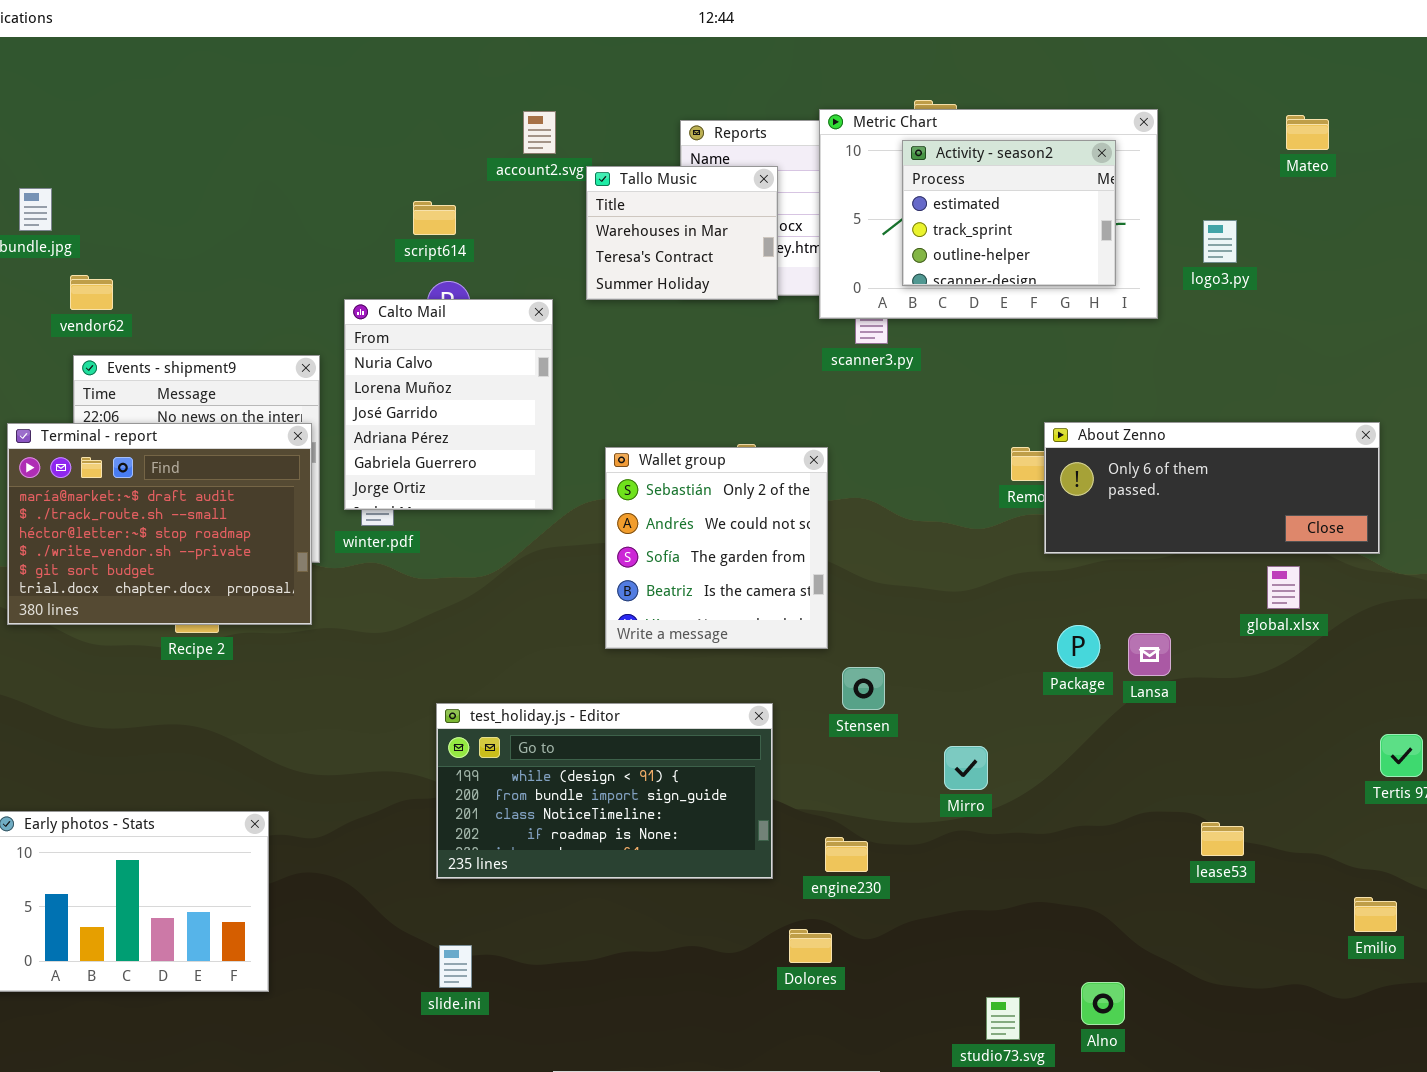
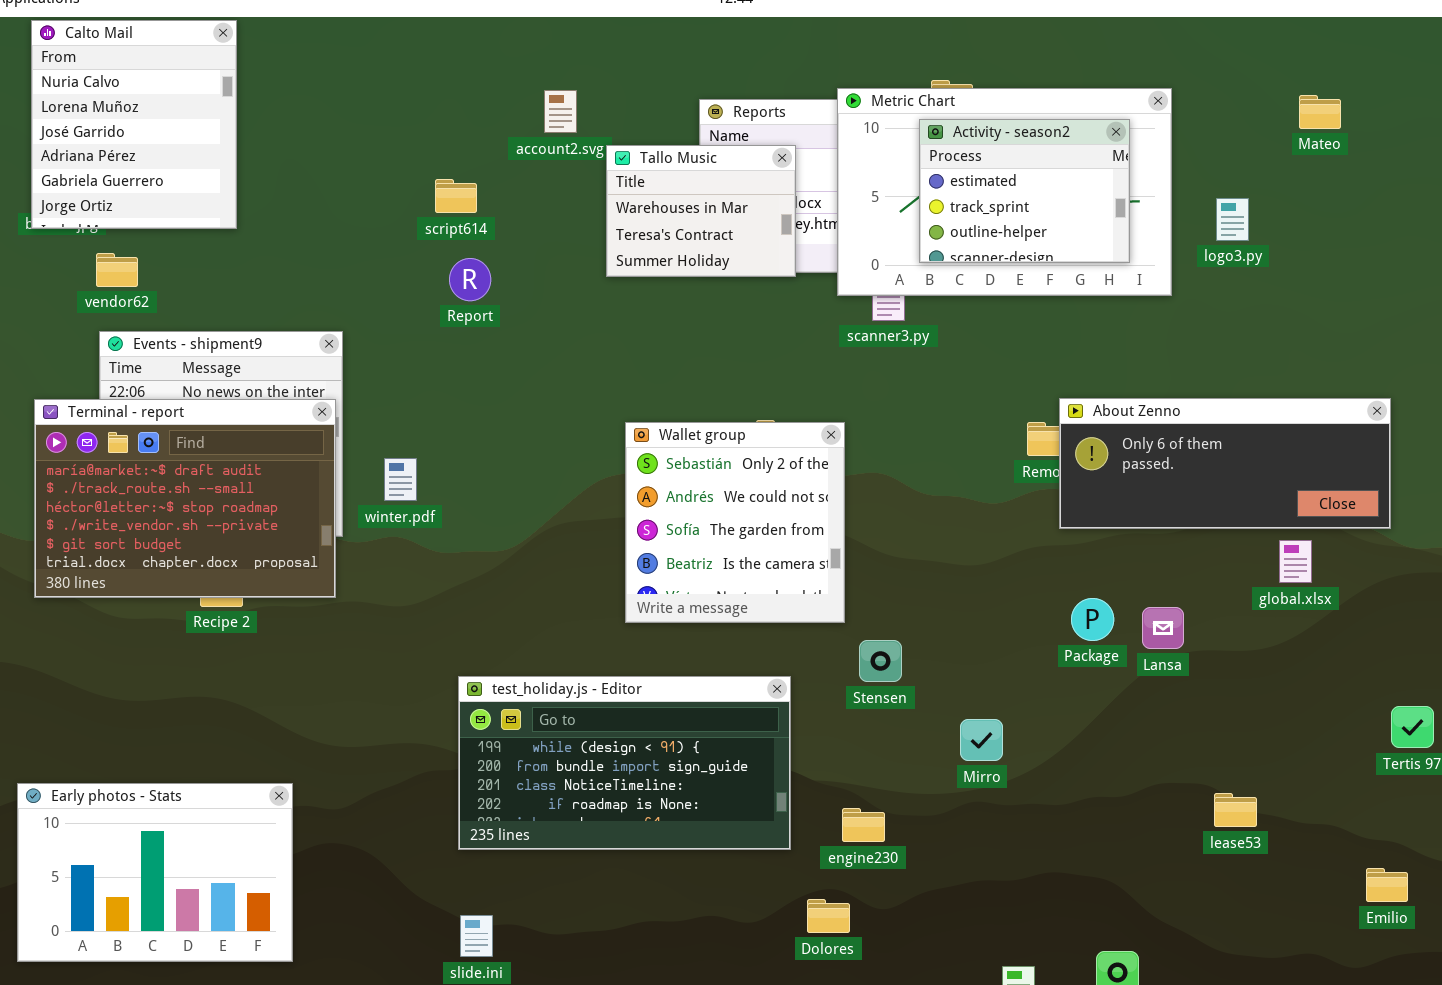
Calto Mail: [344,299,553,510] -> [31,20,237,229], moved

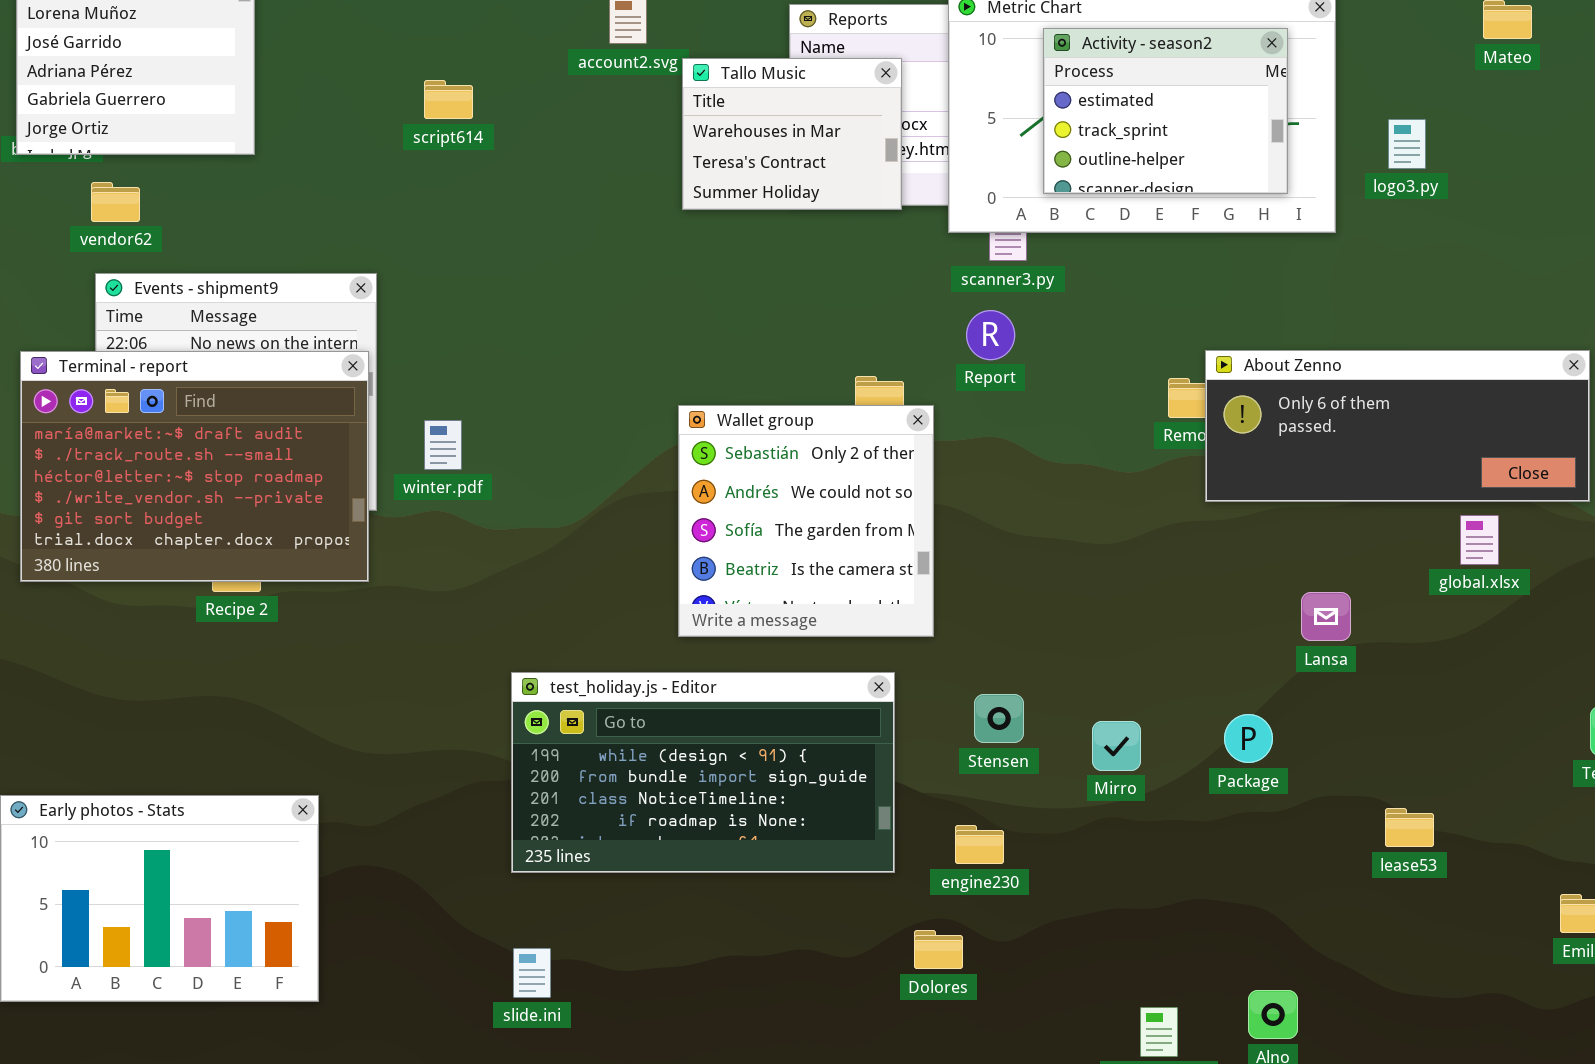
script614: [435,179,477,213] -> [424,80,473,119], moved
Report: [449,258,491,301] -> [966,310,1015,360], moved
Wallet group: [625,422,845,623] -> [678,405,934,637], moved
Package: [1071,598,1114,641] -> [1224,714,1273,763], moved
Stensen: [859,640,902,682] -> [974,694,1024,743], moved

